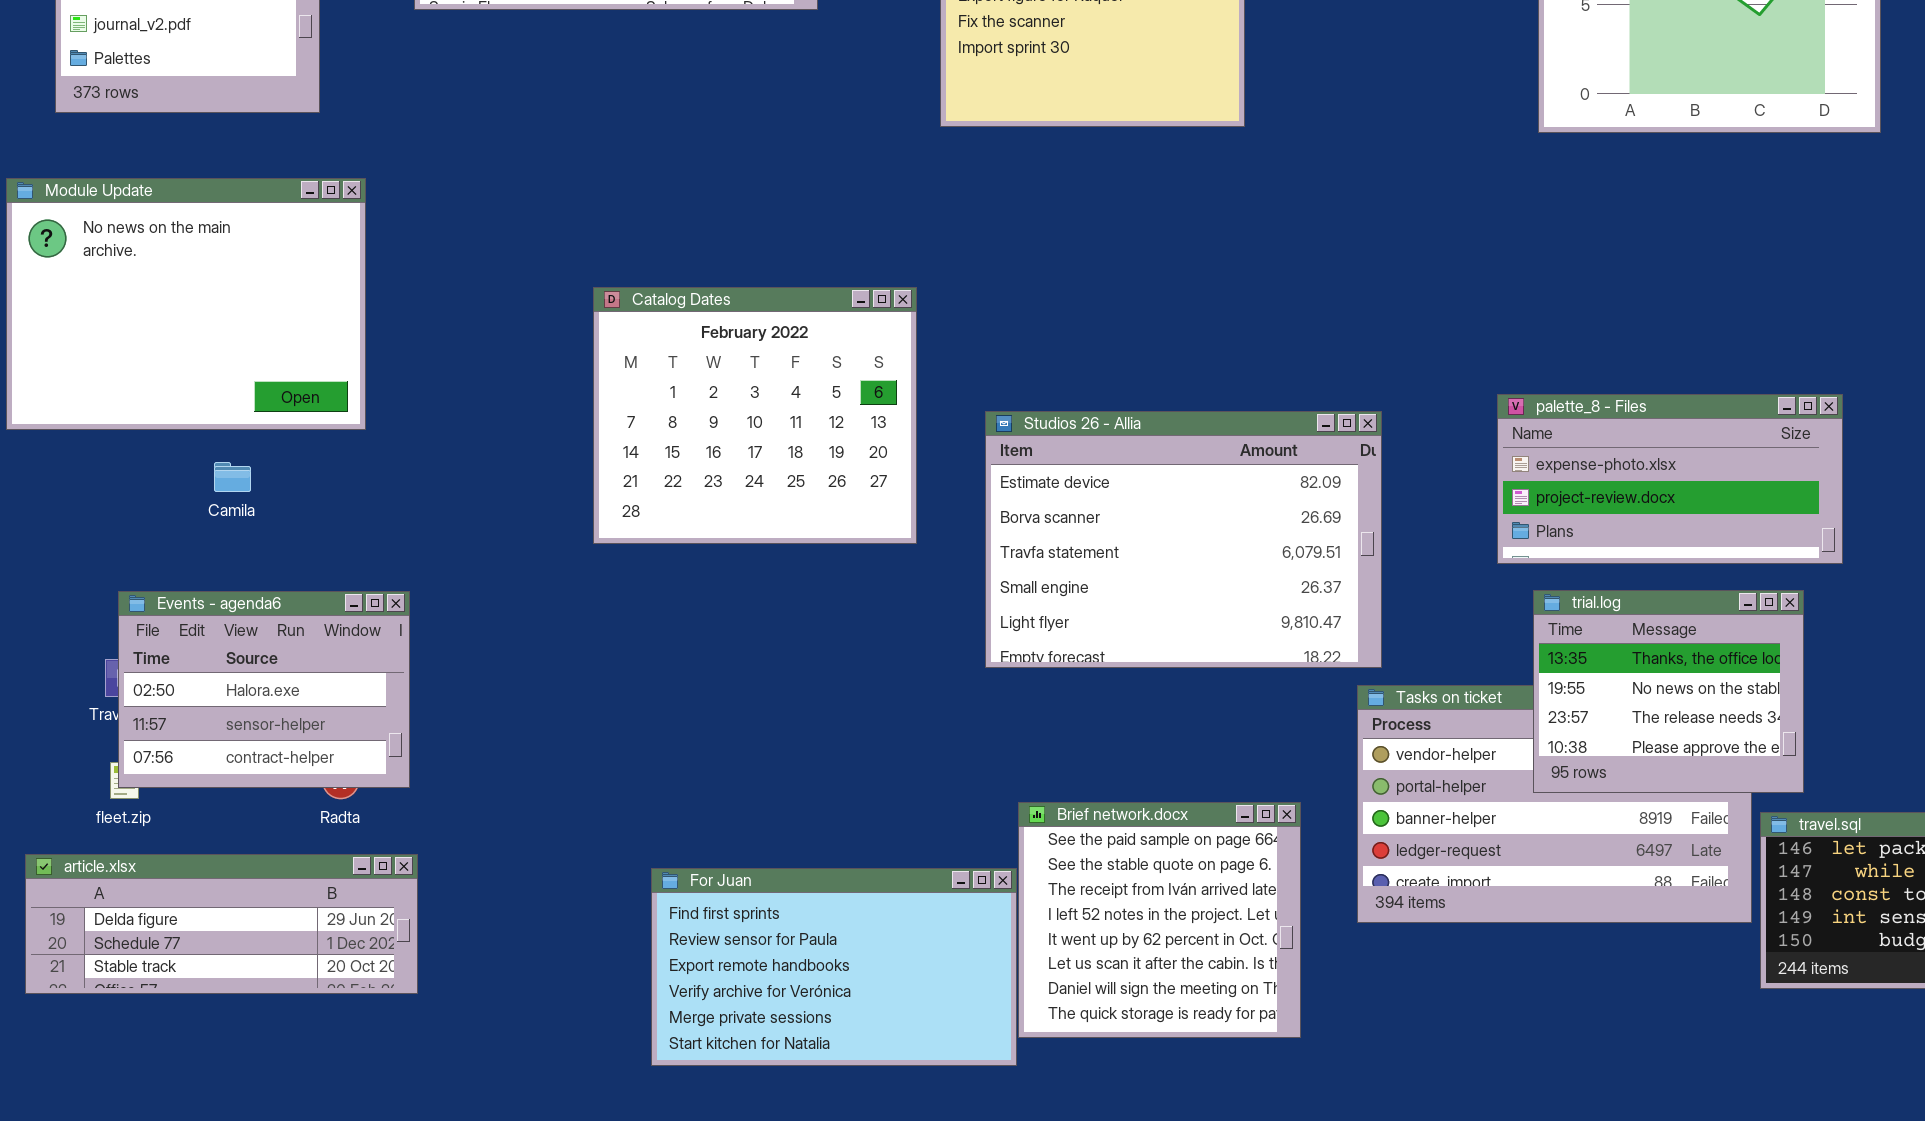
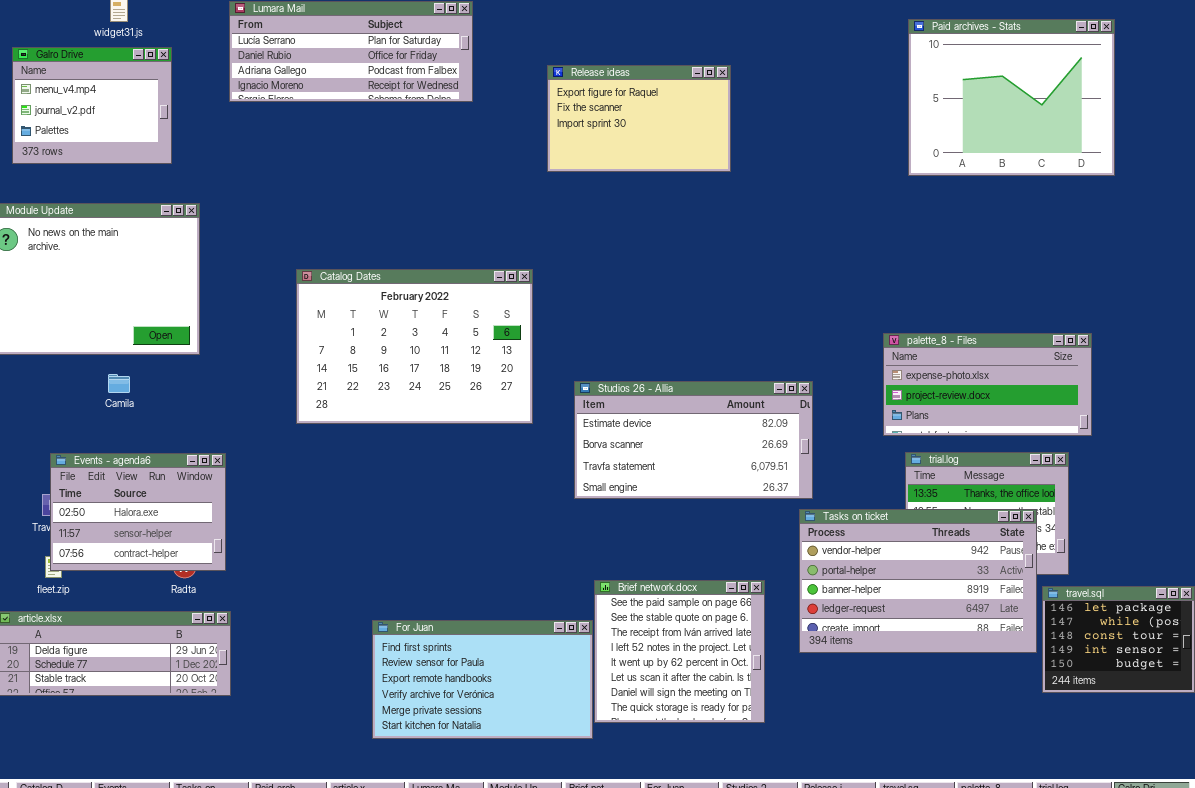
Catalog Dates: [593,287,917,544] -> [296,269,533,424], resized
Studios 26 - Allia: [985,411,1382,668] -> [574,381,813,499], resized
Tasks on ticket: [1357,685,1752,923] -> [799,509,1037,653], raised

